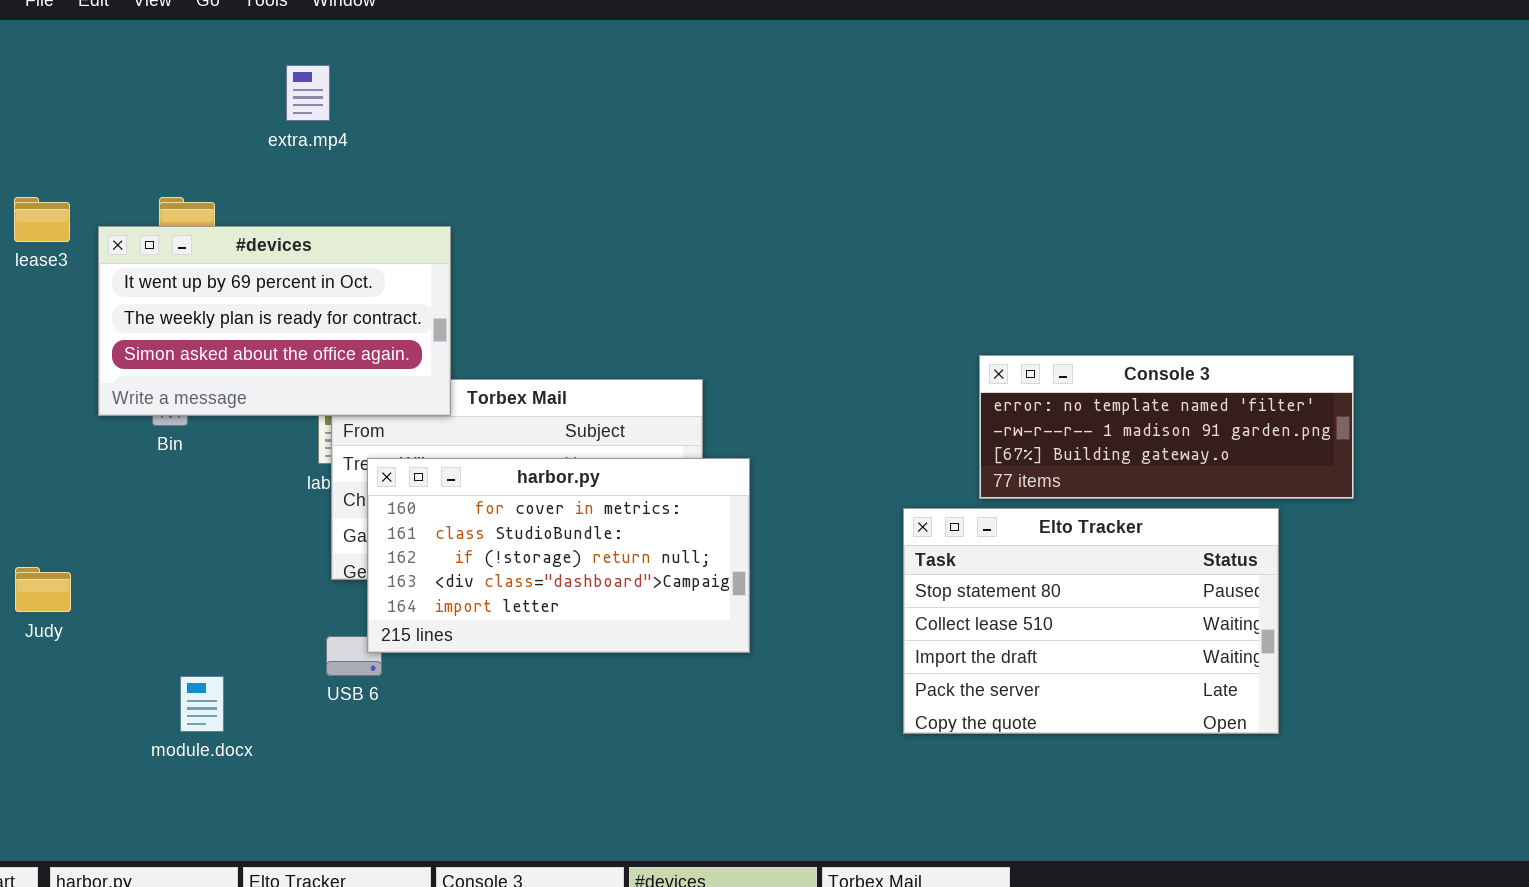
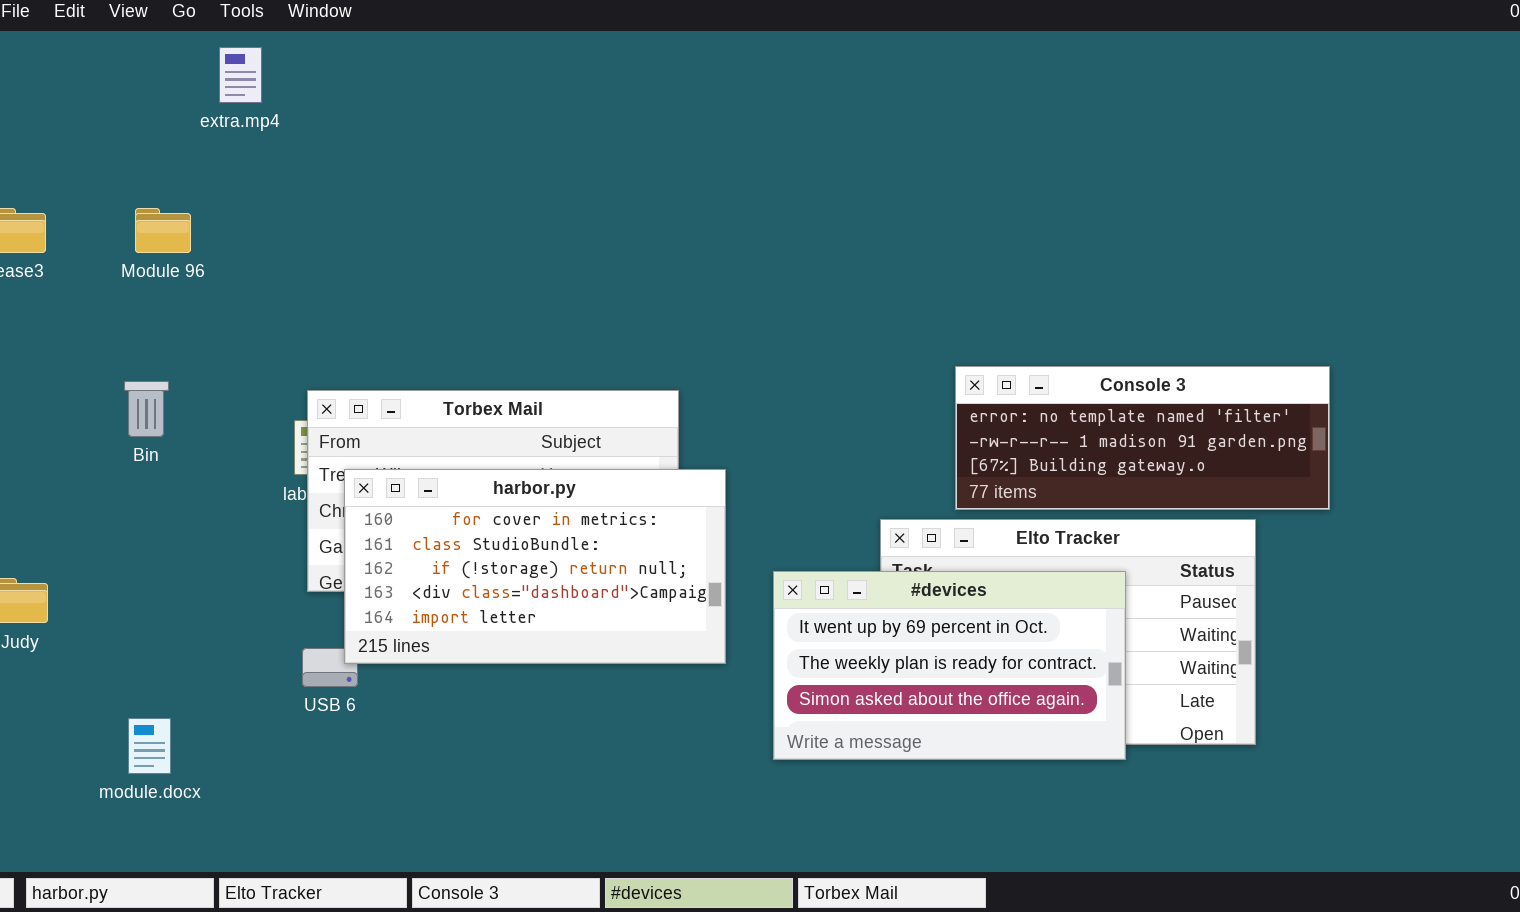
extra.mp4: [286,65,330,121] -> [219,47,262,103], moved
#devices: [98,226,451,416] -> [773,571,1126,760], moved
module.docx: [180,676,224,732] -> [128,718,171,774], moved

